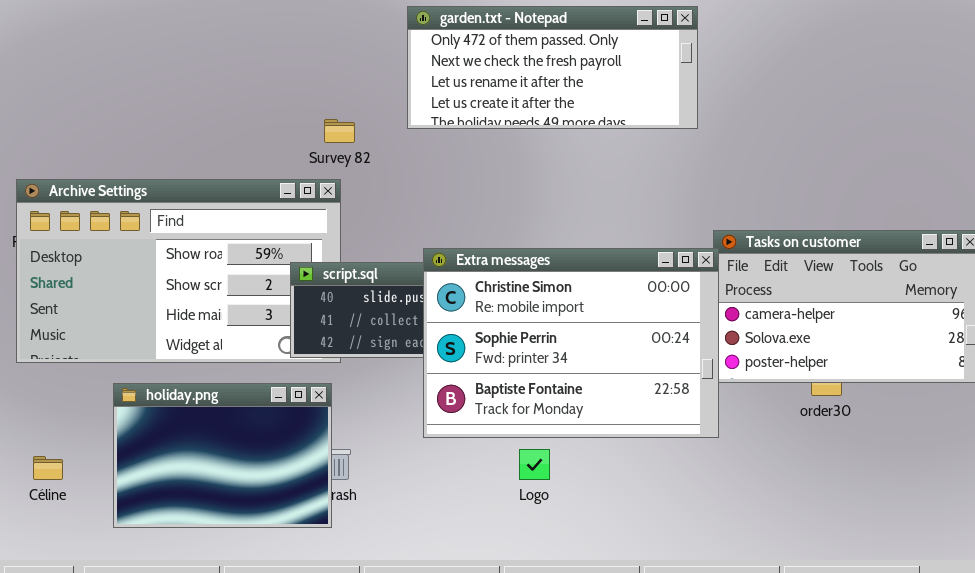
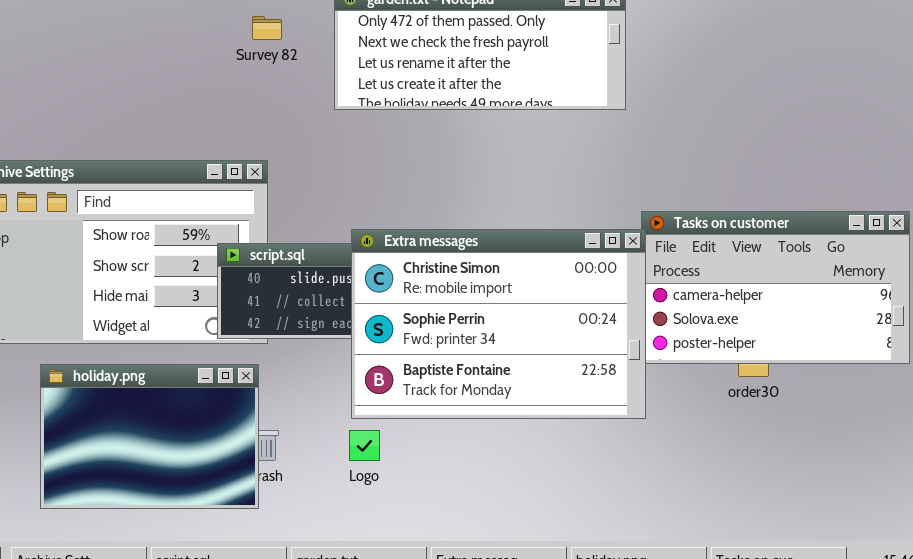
Survey 82: [324,119,355,143] -> [252,16,282,40], moved
Logo: [519,449,550,480] -> [349,430,380,461], moved

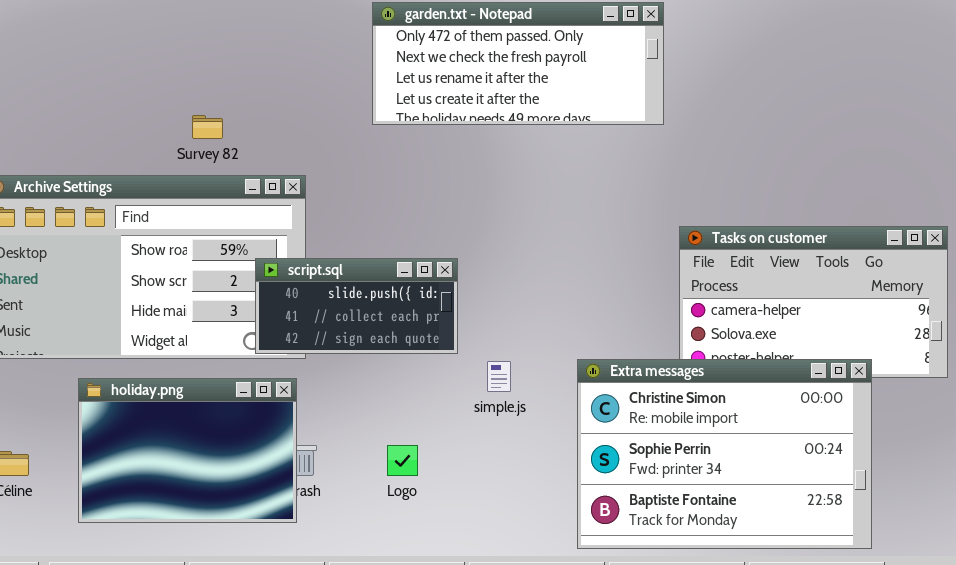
Survey 82: [252,16,282,40] -> [192,115,223,139], moved
Extra messages: [351,229,646,419] -> [577,359,872,549], moved

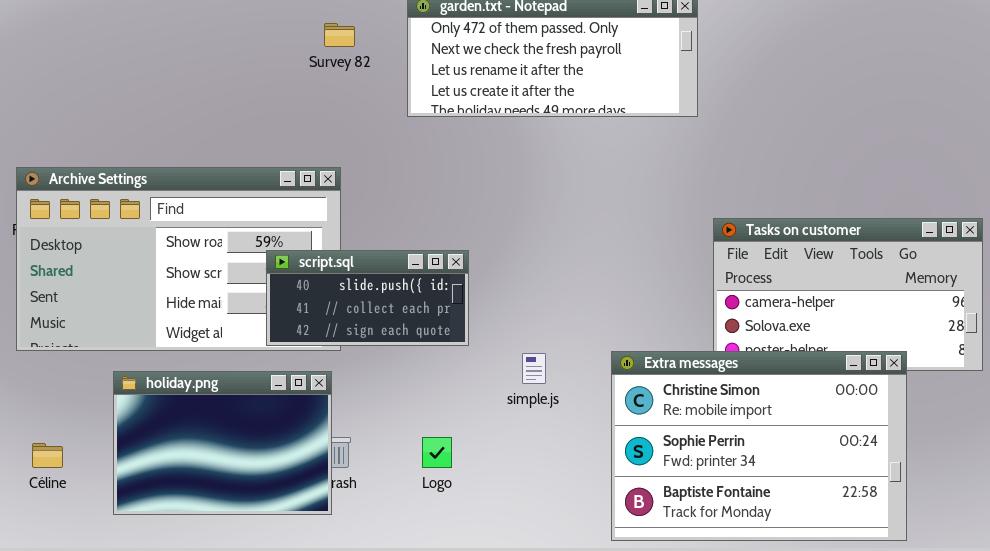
Survey 82: [192,115,223,139] -> [324,23,355,47], moved
script.sql: [255,258,458,354] -> [266,250,469,346], moved

